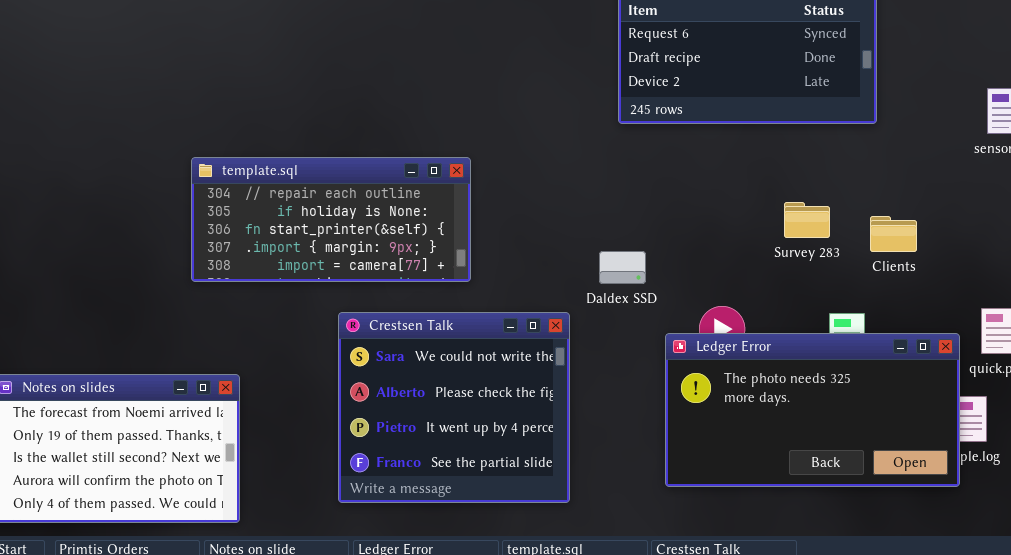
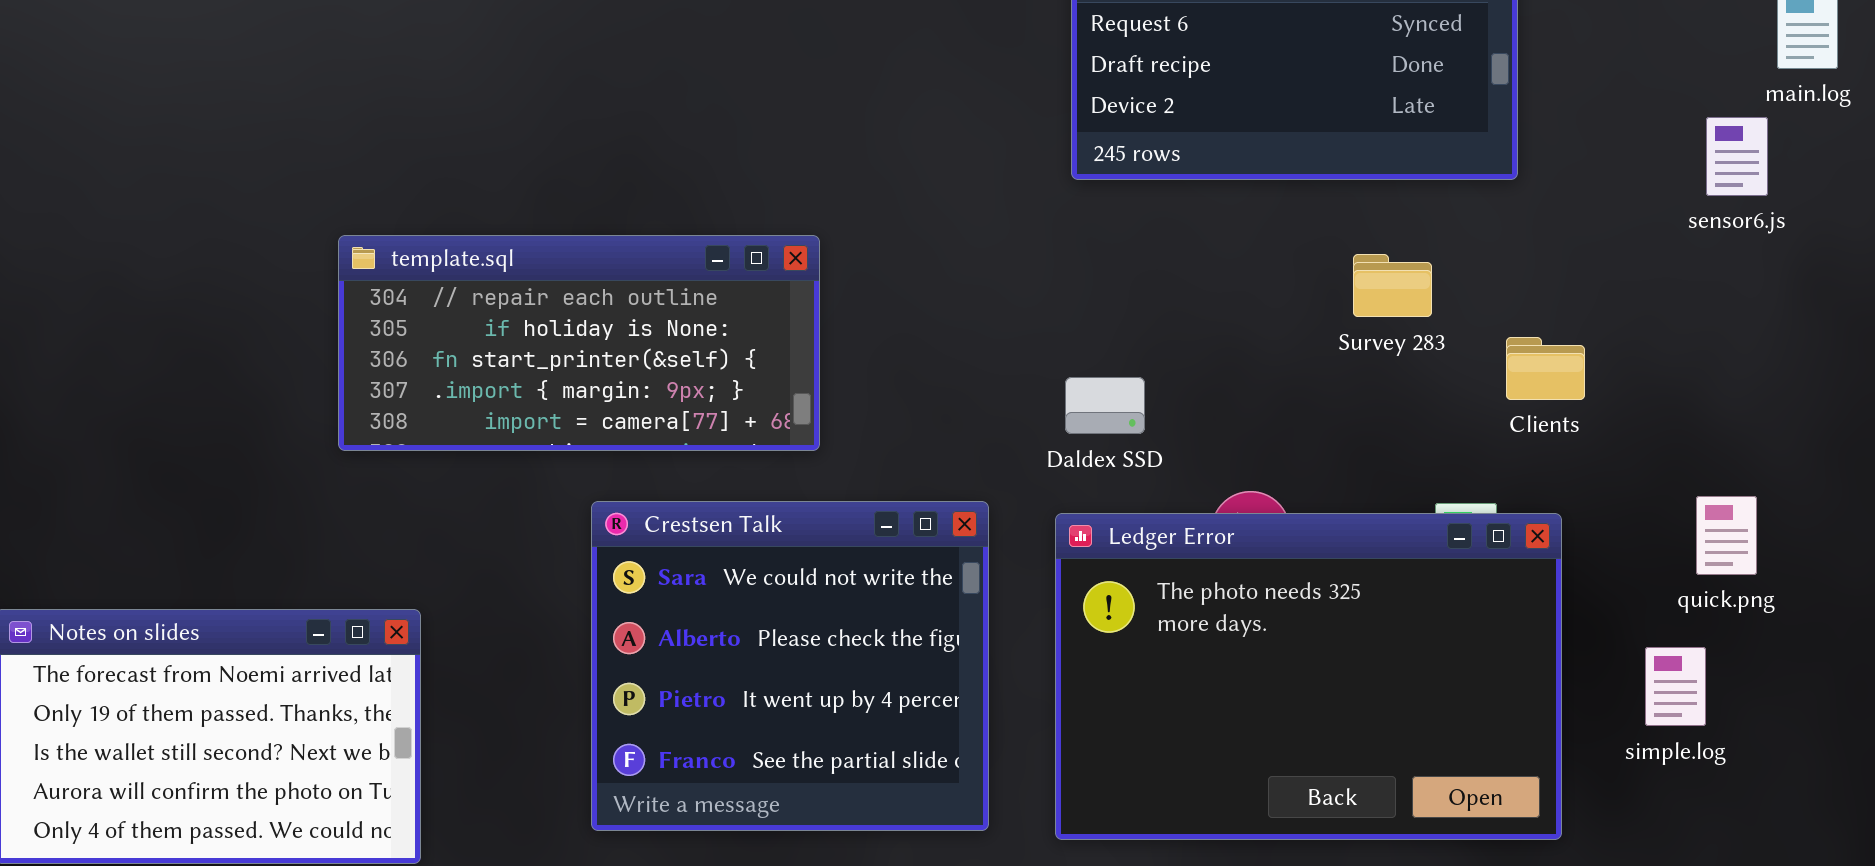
Survey 283: [784,202,830,238] -> [1353,254,1432,317], moved
Daldex SSD: [599,251,646,284] -> [1065,377,1145,434], moved
Ledger Error: [665,333,960,487] -> [1055,513,1562,840], moved, resized

